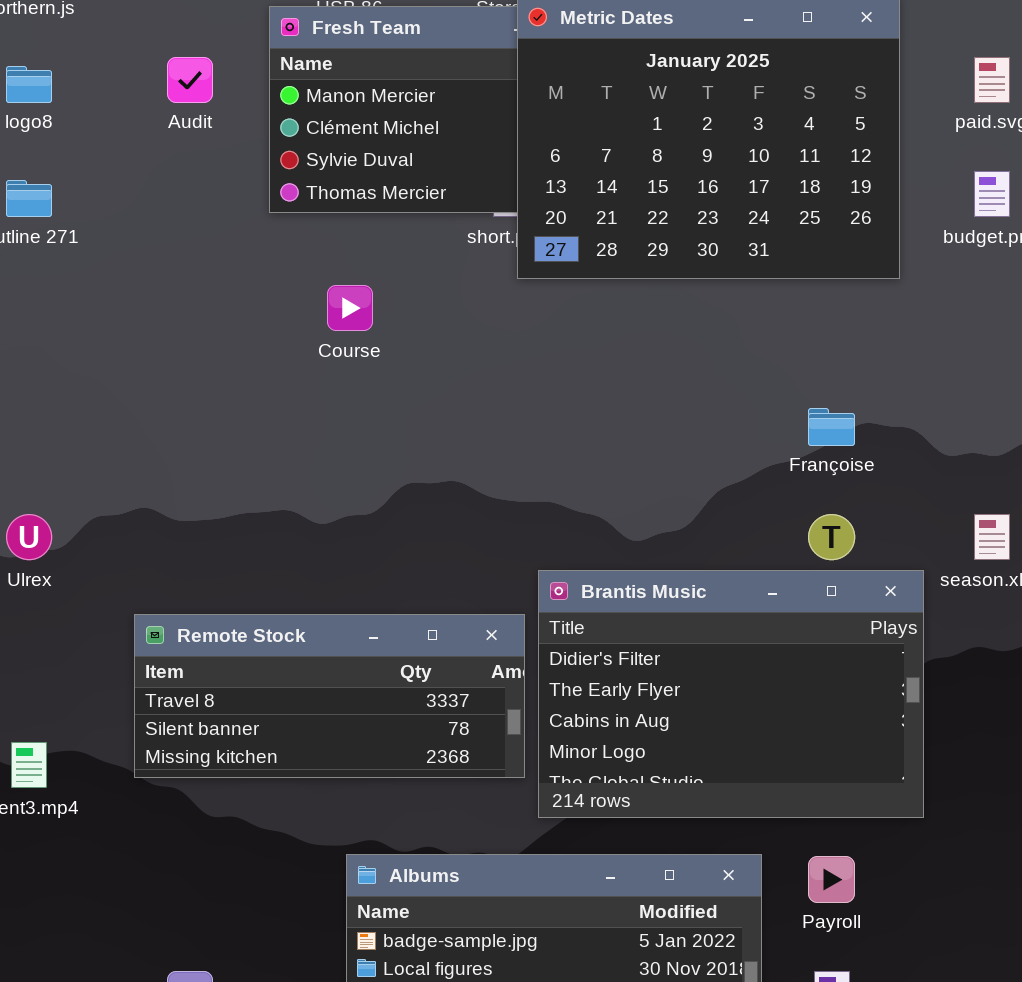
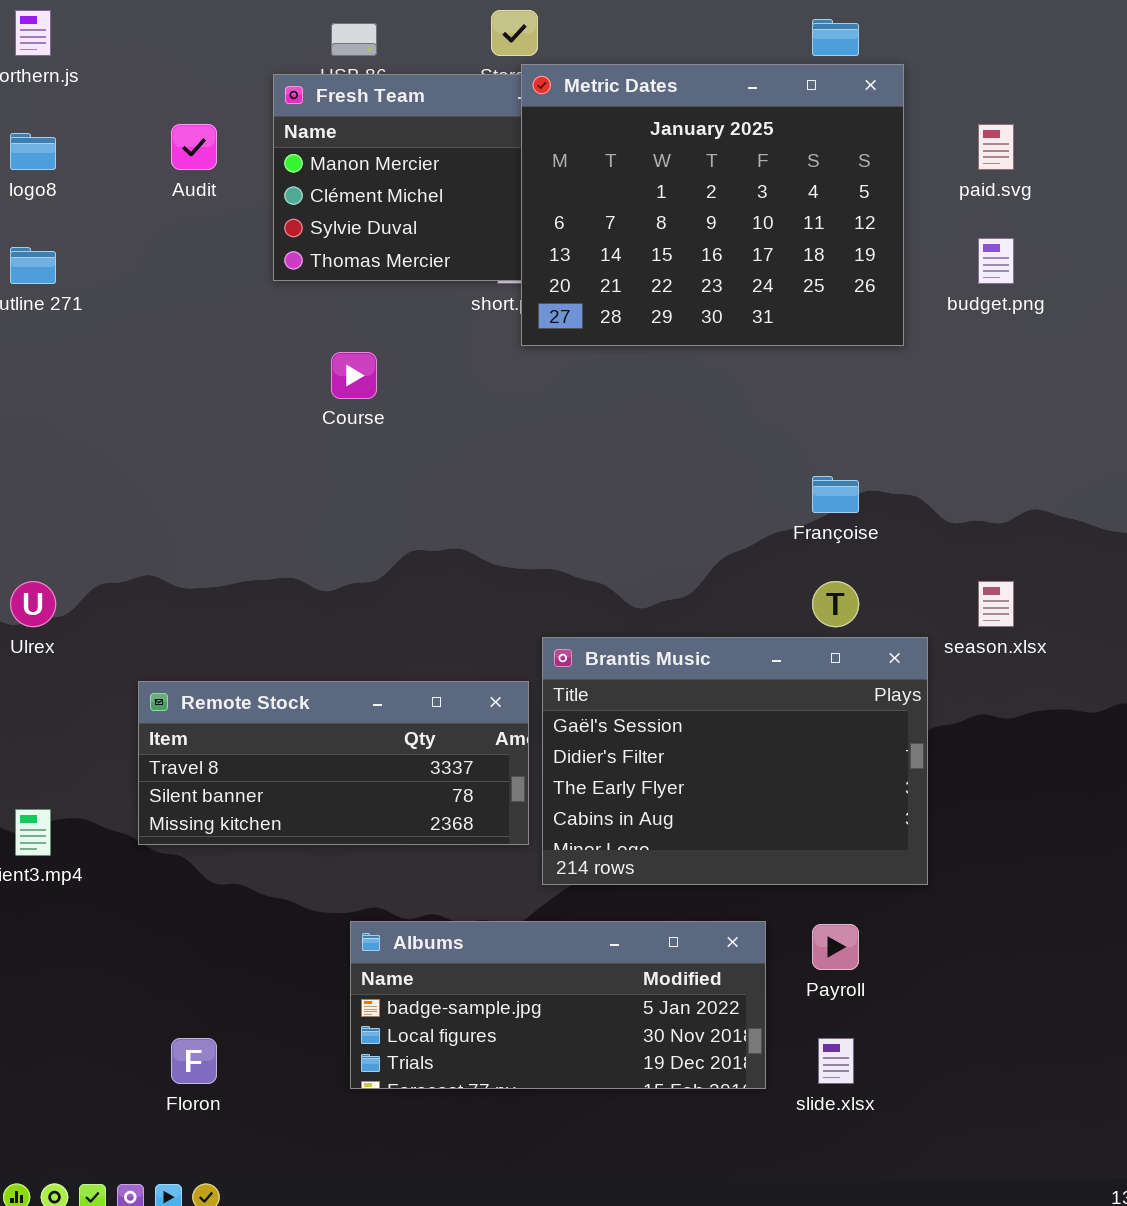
Brantis Music: [538,570,924,818] -> [542,637,928,885], scrolled up 1 row

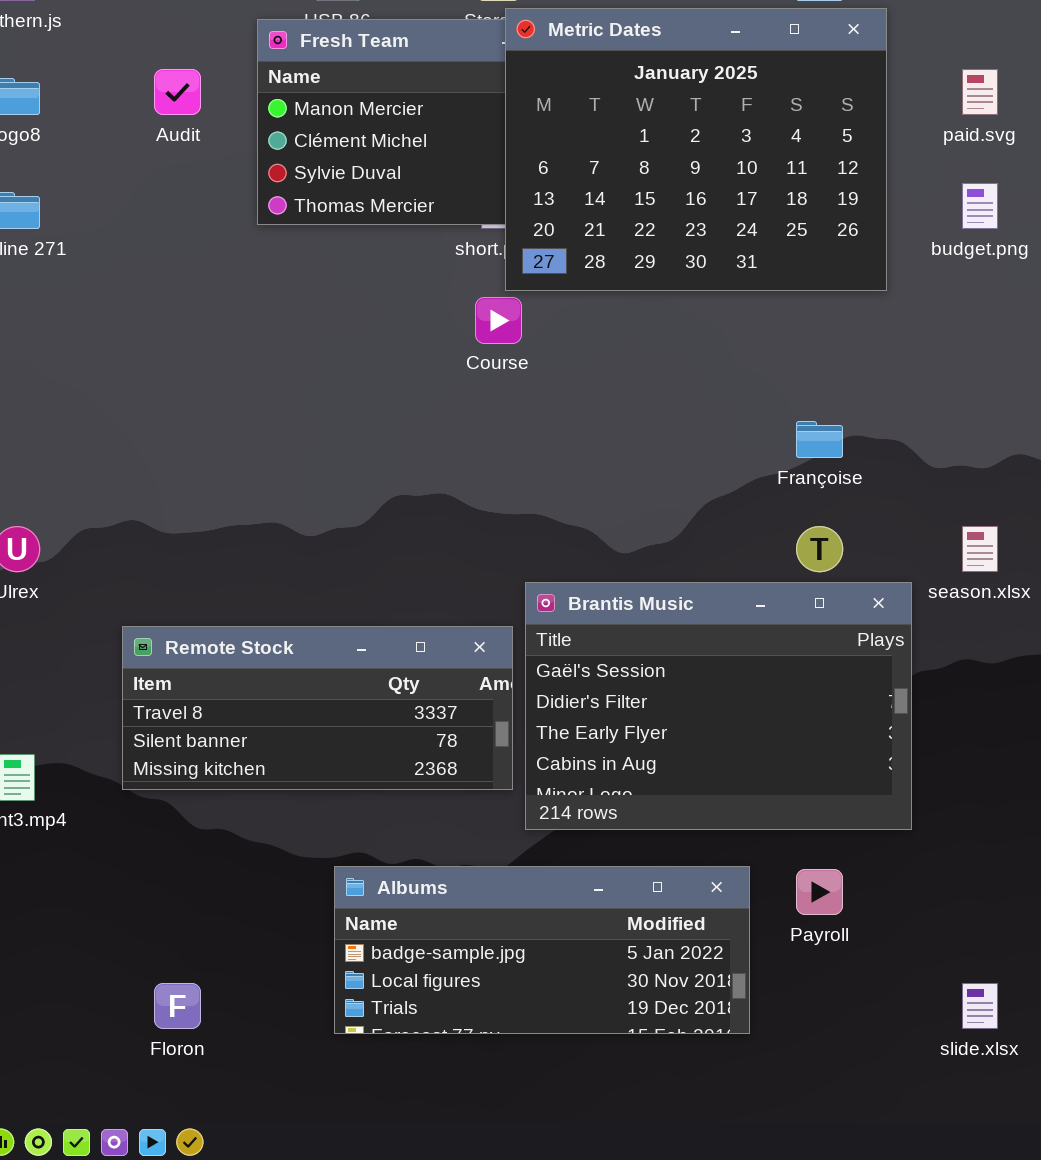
Course: [331,352,377,399] -> [475,297,522,344], moved
slide.xlsx: [818,1038,854,1084] -> [962,983,998,1029], moved

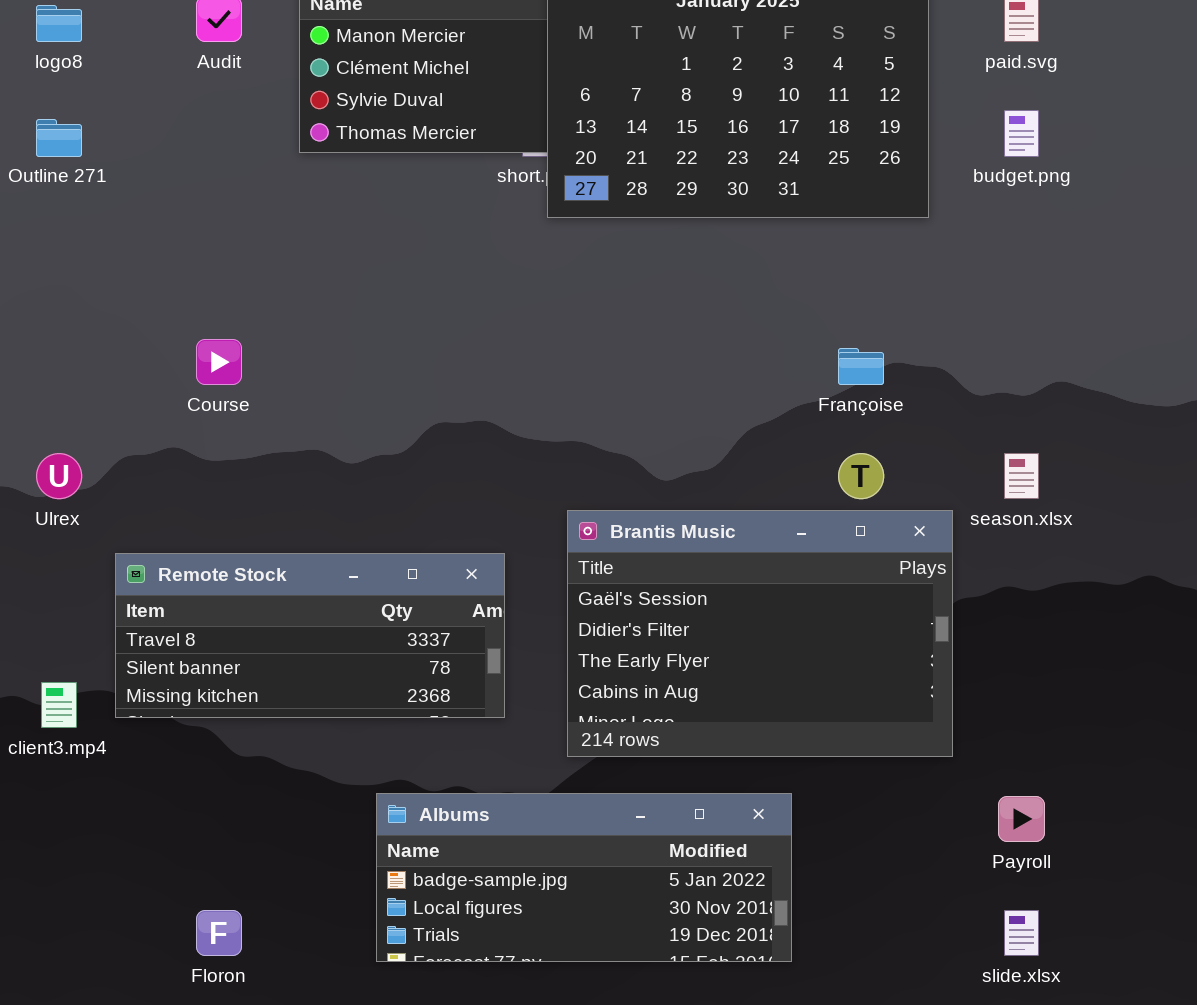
Course: [475,297,522,344] -> [196,339,242,385], moved
Remote Stock: [122,626,513,790] -> [115,553,505,718], moved
Payroll: [796,869,843,915] -> [998,796,1045,842], moved

